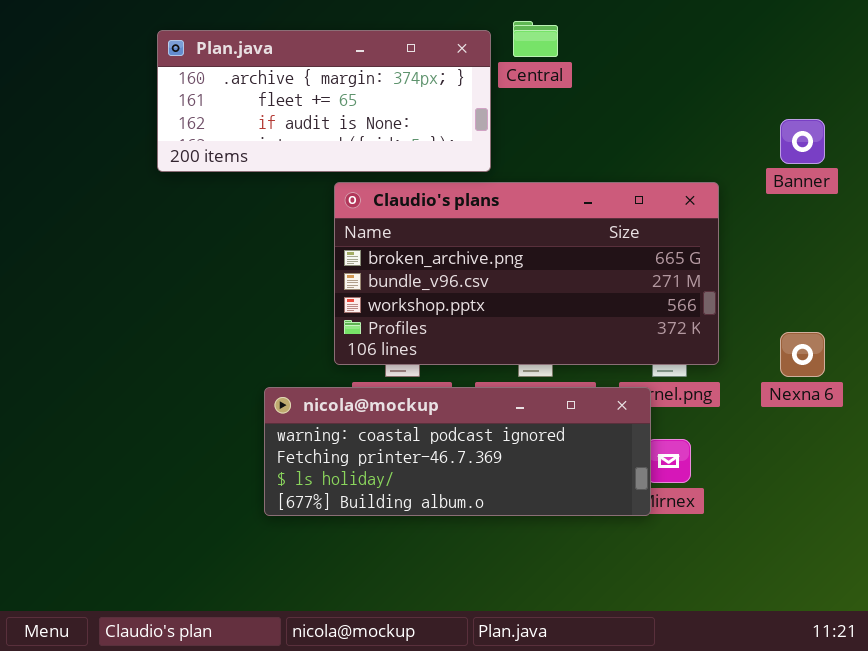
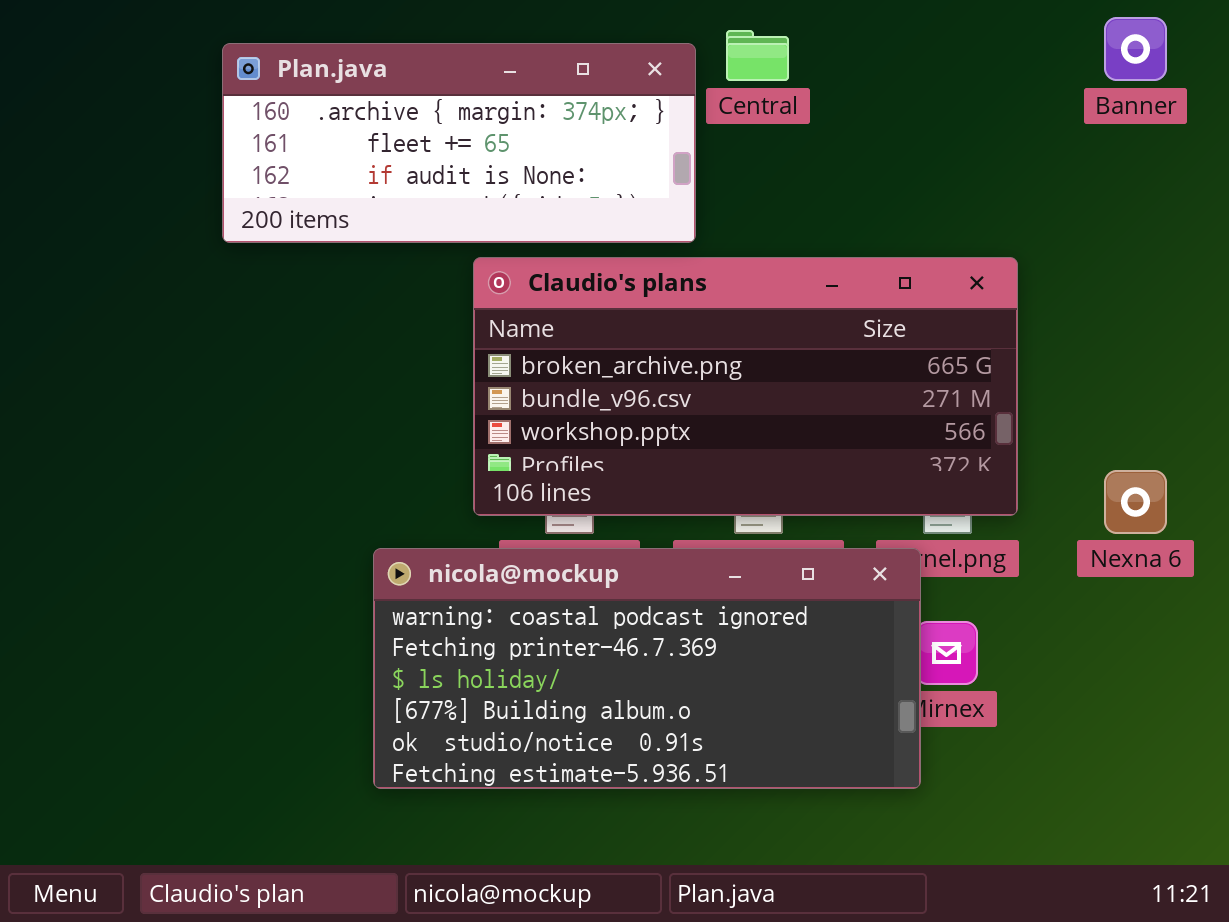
Banner: [780,119,825,164] -> [1104,17,1167,81], moved
nicola@mockup: [264,387,651,516] -> [373,548,921,789], resized

